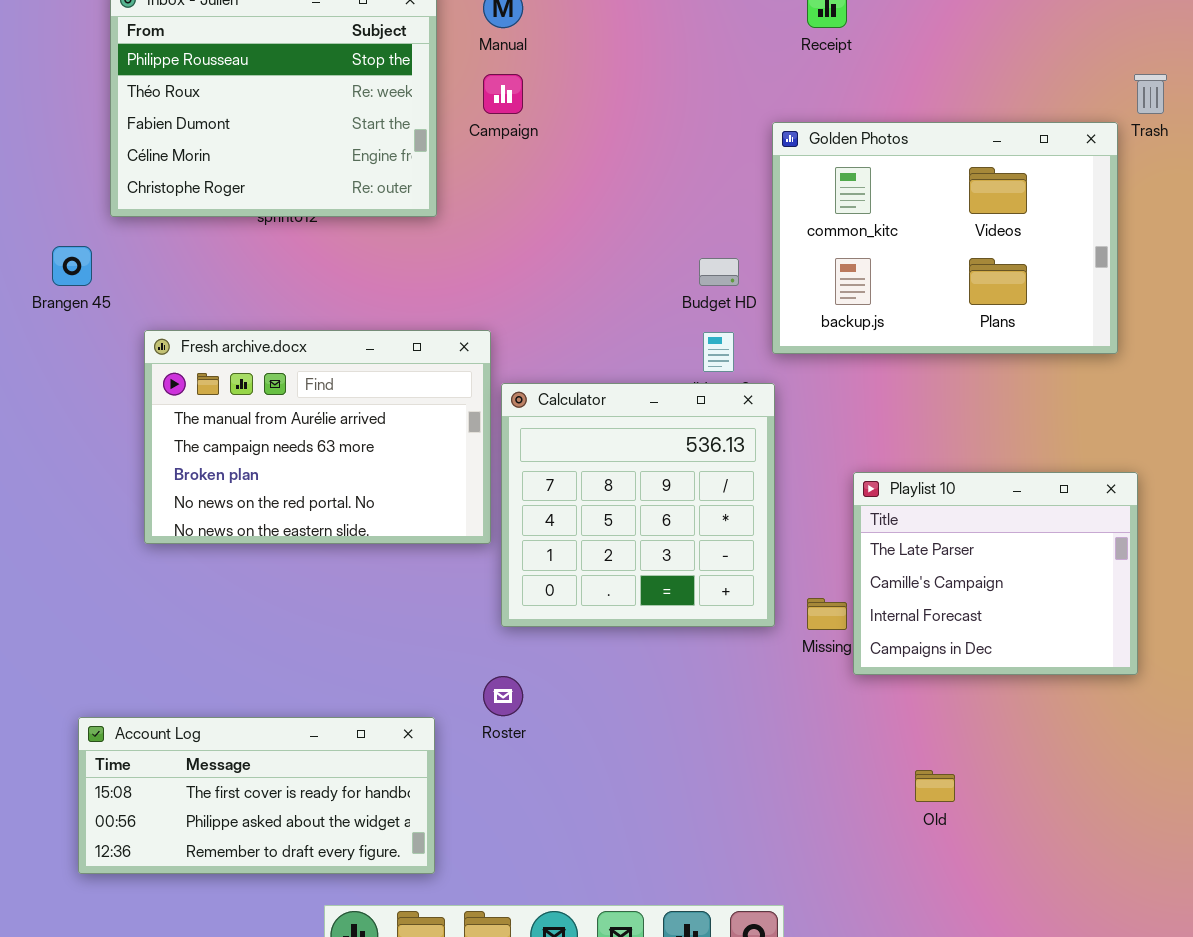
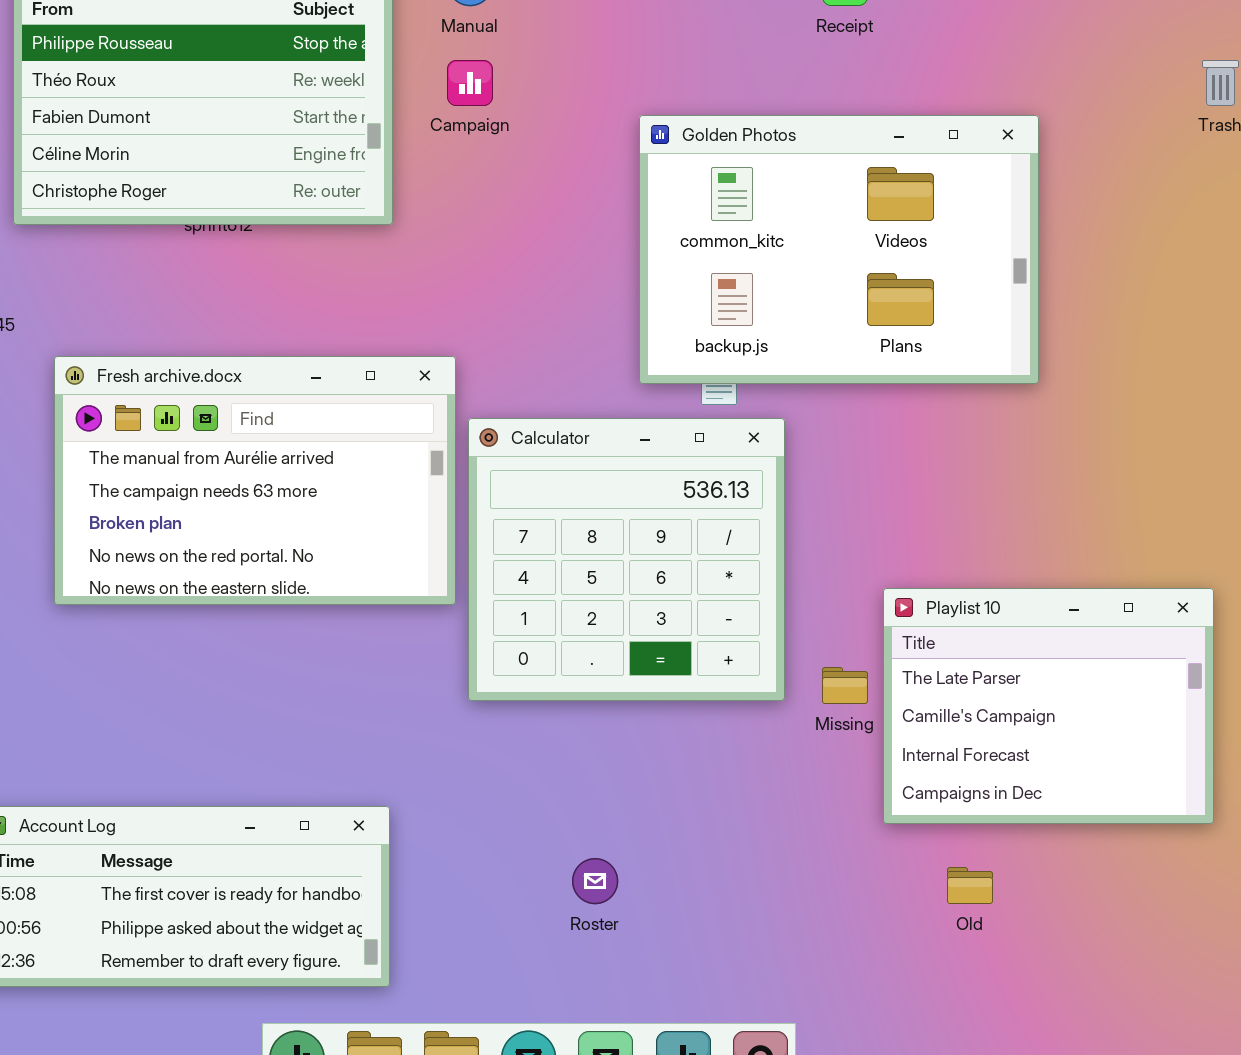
Golden Photos: [772,122,1118,354] -> [639,115,1039,384], moved
Playlist 10: [853,472,1138,675] -> [883,588,1214,824], moved
Roster: [483,676,523,716] -> [572,858,618,904], moved

